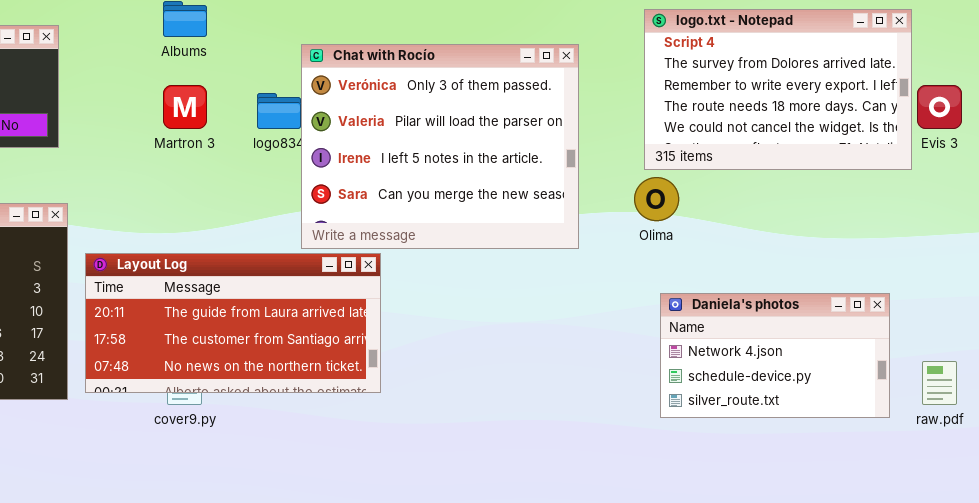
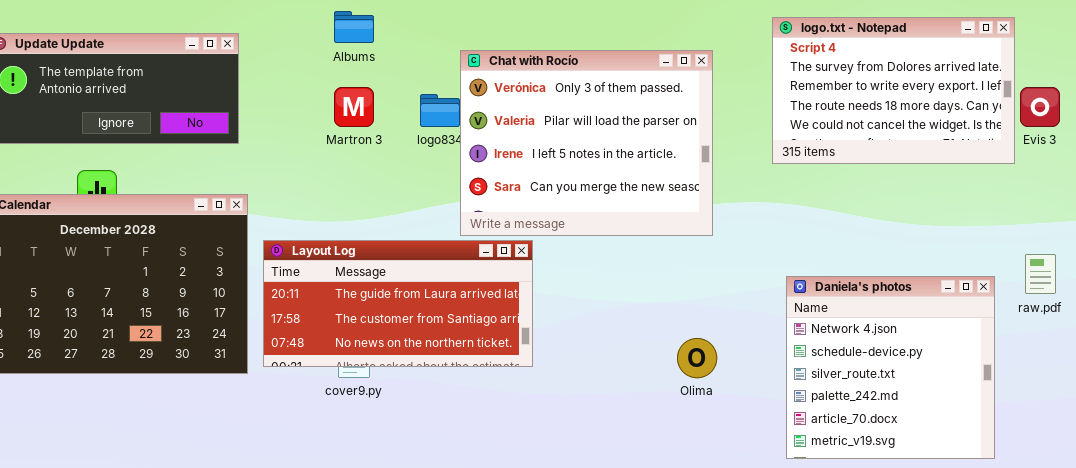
Olima: [634,177,679,221] -> [677,338,717,378], moved
Daniela's photos: [660,293,890,418] -> [786,276,995,459], resized
raw.pdf: [922,361,957,405] -> [1025,254,1056,294], moved

